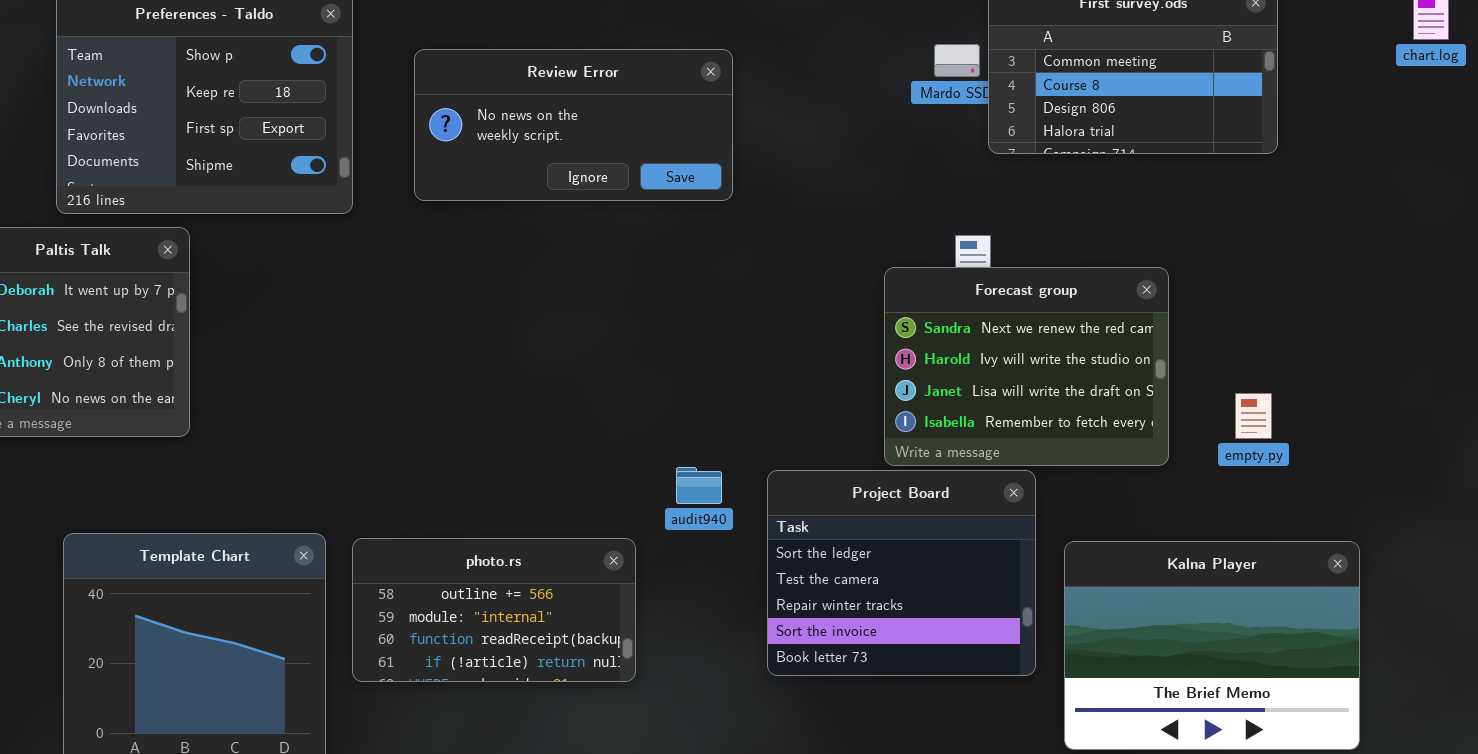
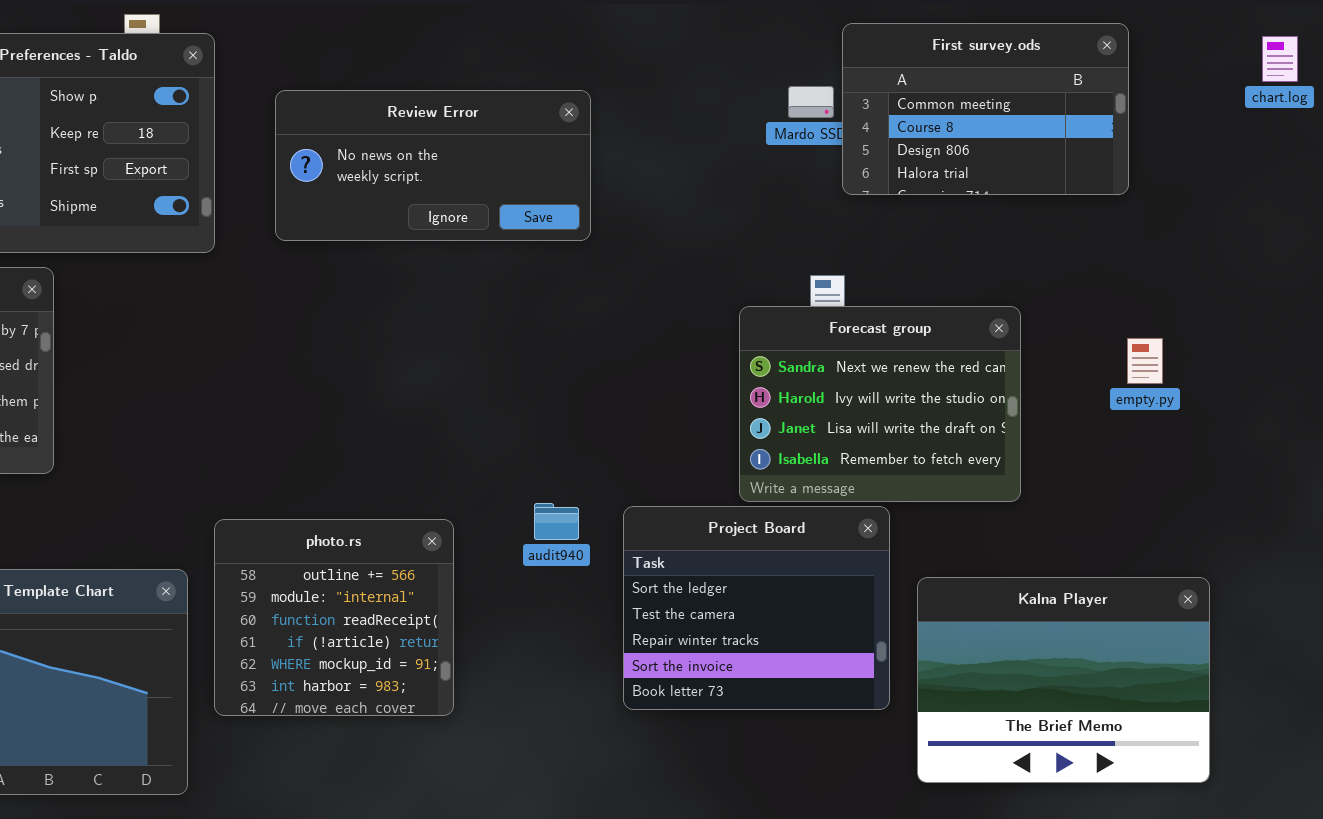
empty.py: [1235,393,1272,439] -> [1127,338,1163,384], moved
photo.rs: [352,538,636,682] -> [214,519,454,716], resized

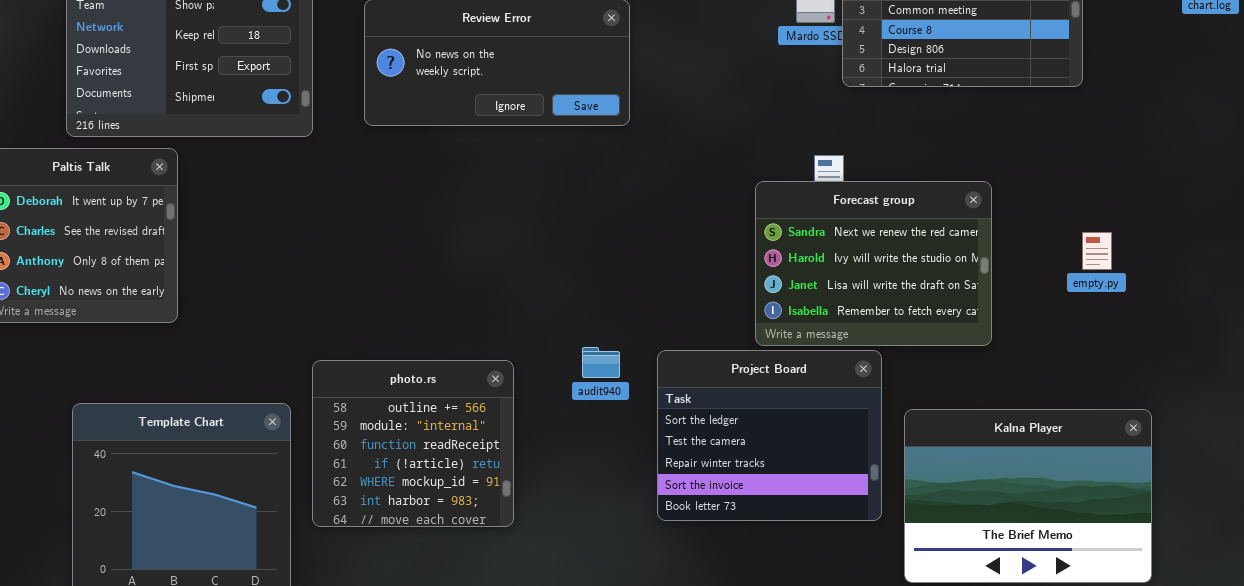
empty.py: [1127,338,1163,384] -> [1082,232,1112,270], moved

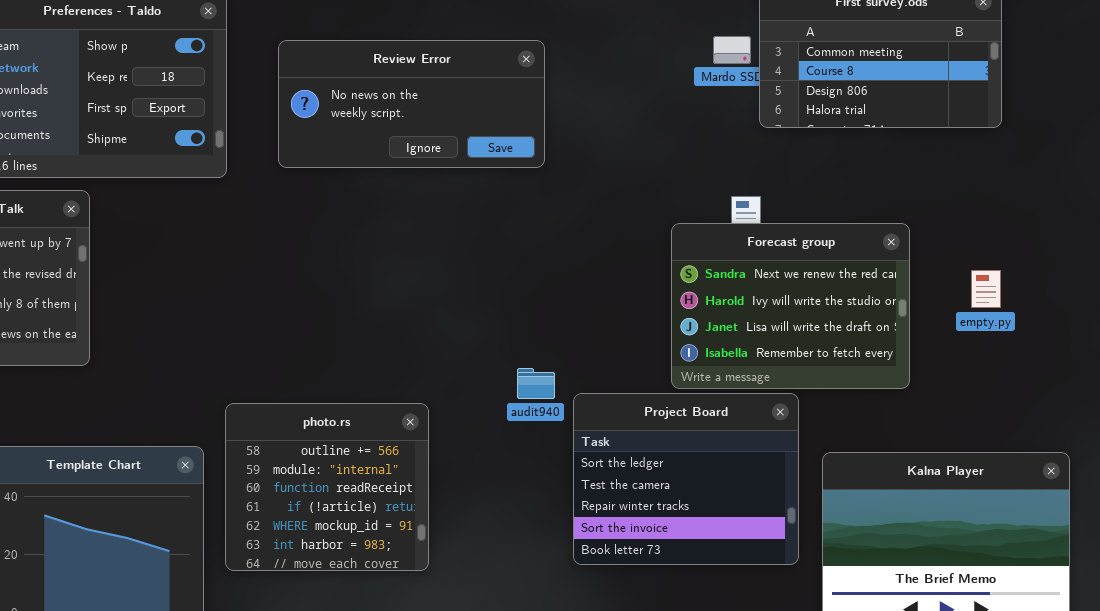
empty.py: [1082,232,1112,270] -> [971,270,1001,308], moved
audit940: [582,347,620,378] -> [517,368,555,399], moved

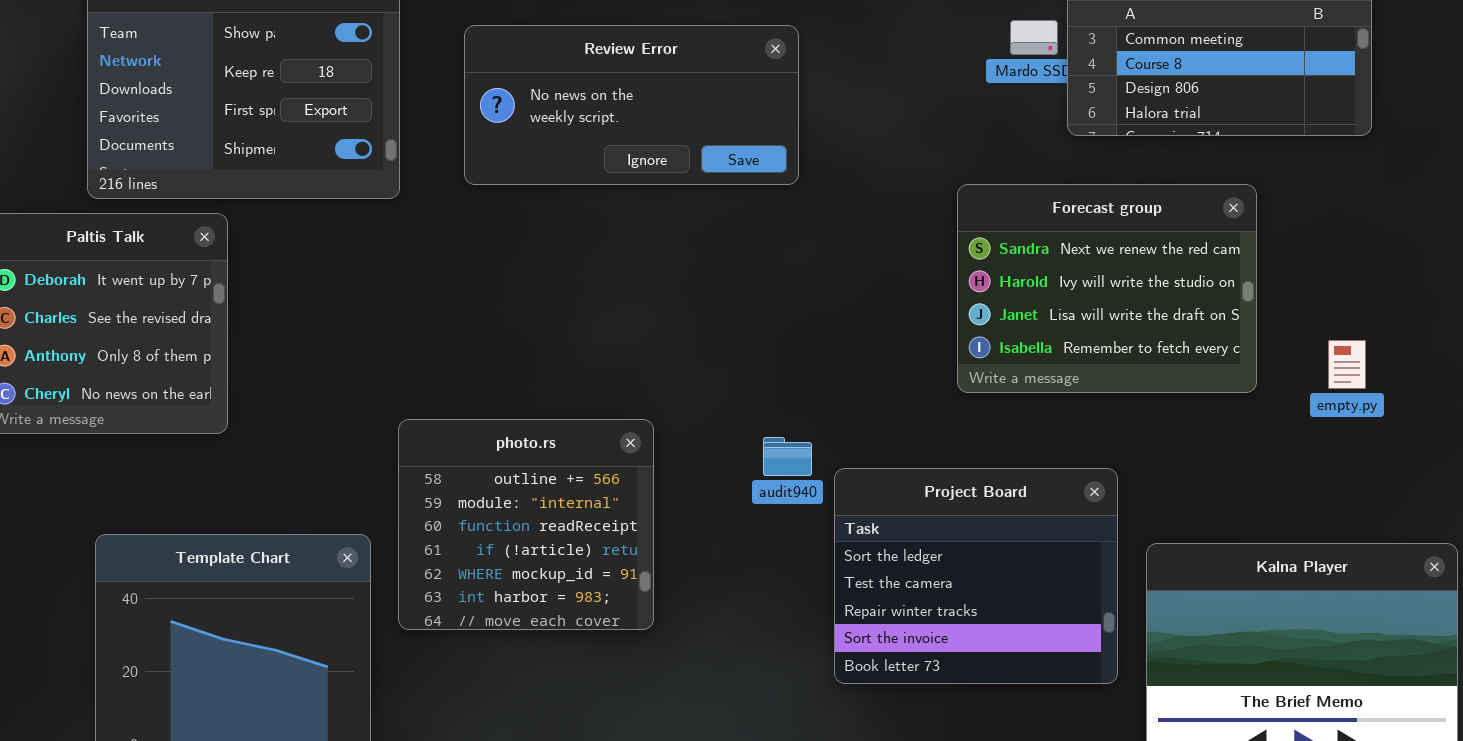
Forecast group: [671,223,910,389] -> [957,184,1257,393], moved
empty.py: [971,270,1001,308] -> [1328,340,1366,389], moved
photo.rs: [225,403,429,571] -> [398,419,654,630], moved

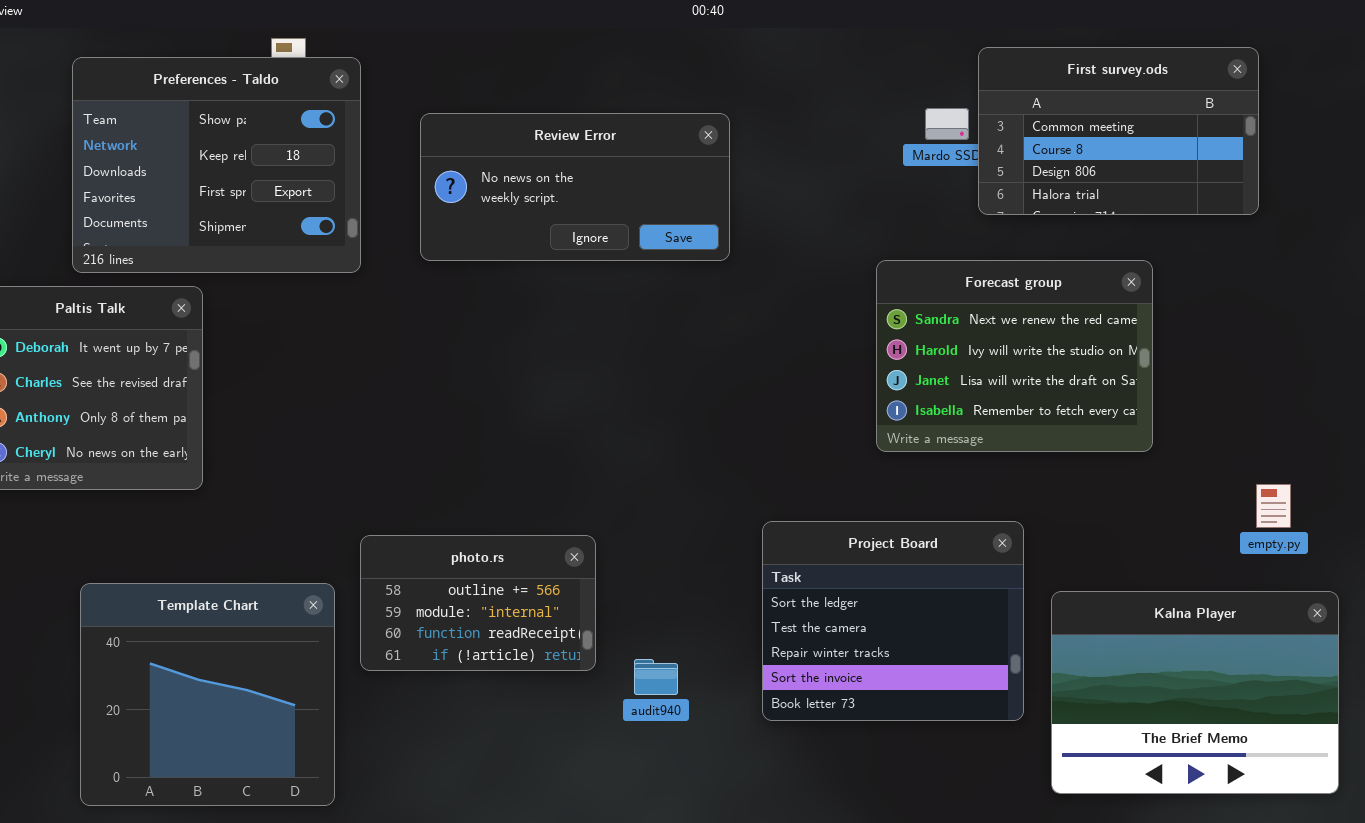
empty.py: [1328,340,1366,389] -> [1256,484,1291,528], moved
photo.rs: [398,419,654,630] -> [360,535,596,671], resized
audit940: [763,437,812,476] -> [634,659,678,695], moved

